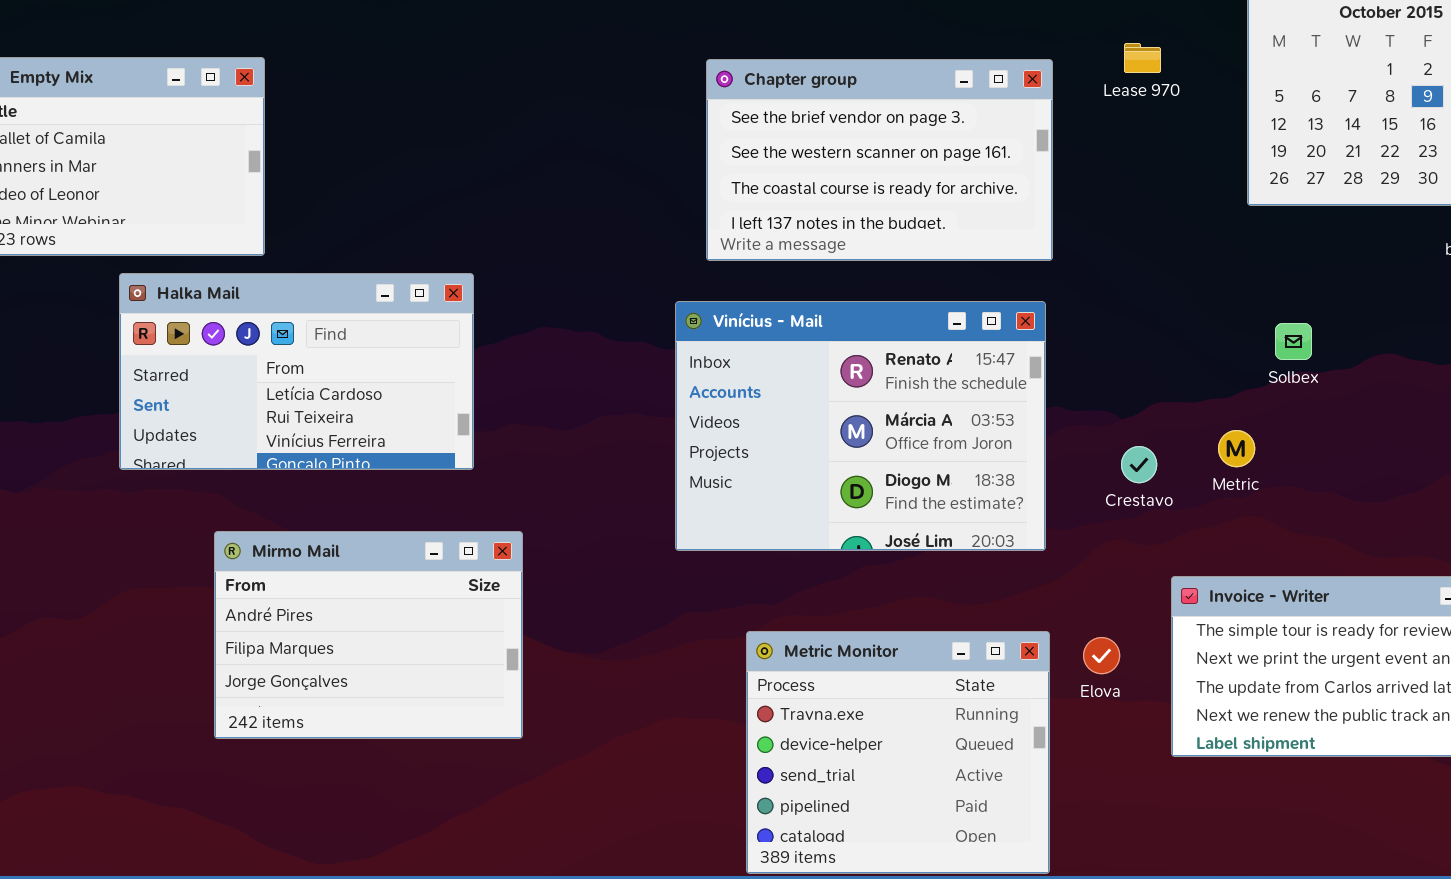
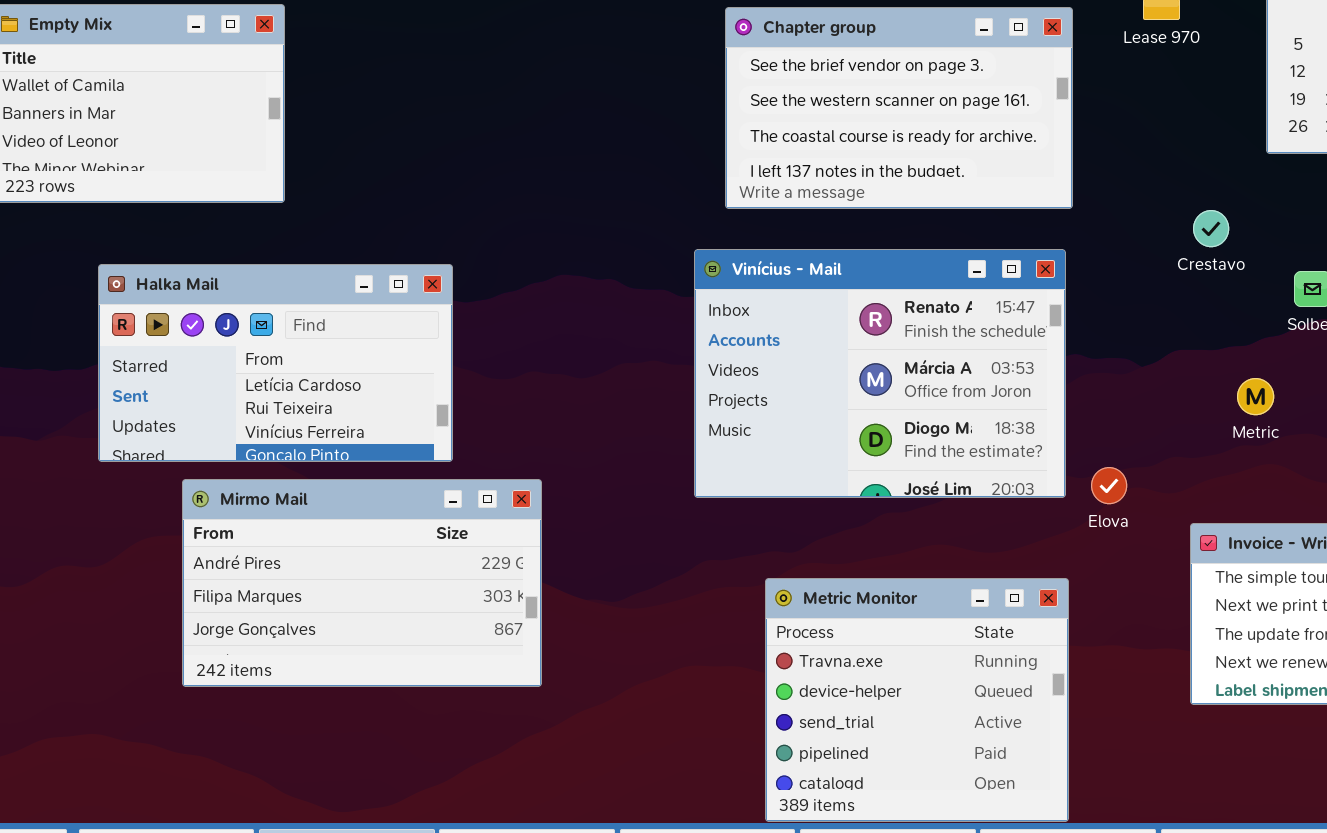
Halka Mail: [119,273,474,470] -> [98,264,453,462], moved
Crestavo: [1121,446,1157,483] -> [1193,210,1229,247], moved
Mirmo Mail: [214,531,523,739] -> [182,479,542,687], resized
Elova: [1083,637,1120,674] -> [1091,467,1127,504], moved

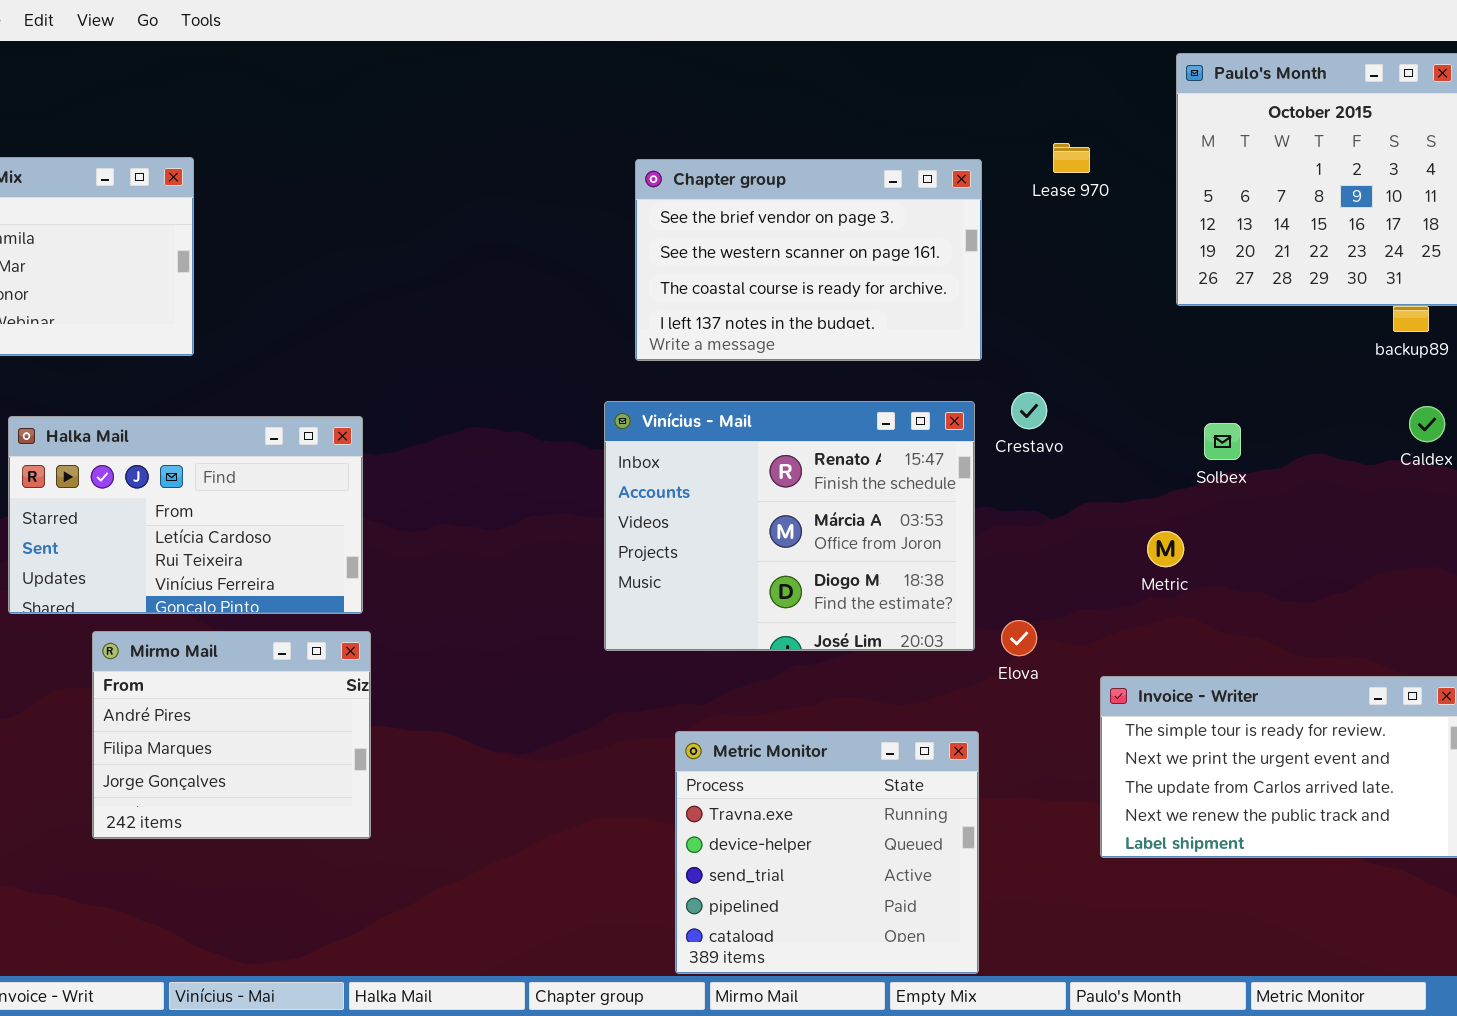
Crestavo: [1193,210,1229,247] -> [1011,392,1047,429], moved
Mirmo Mail: [182,479,542,687] -> [92,631,371,839], resized

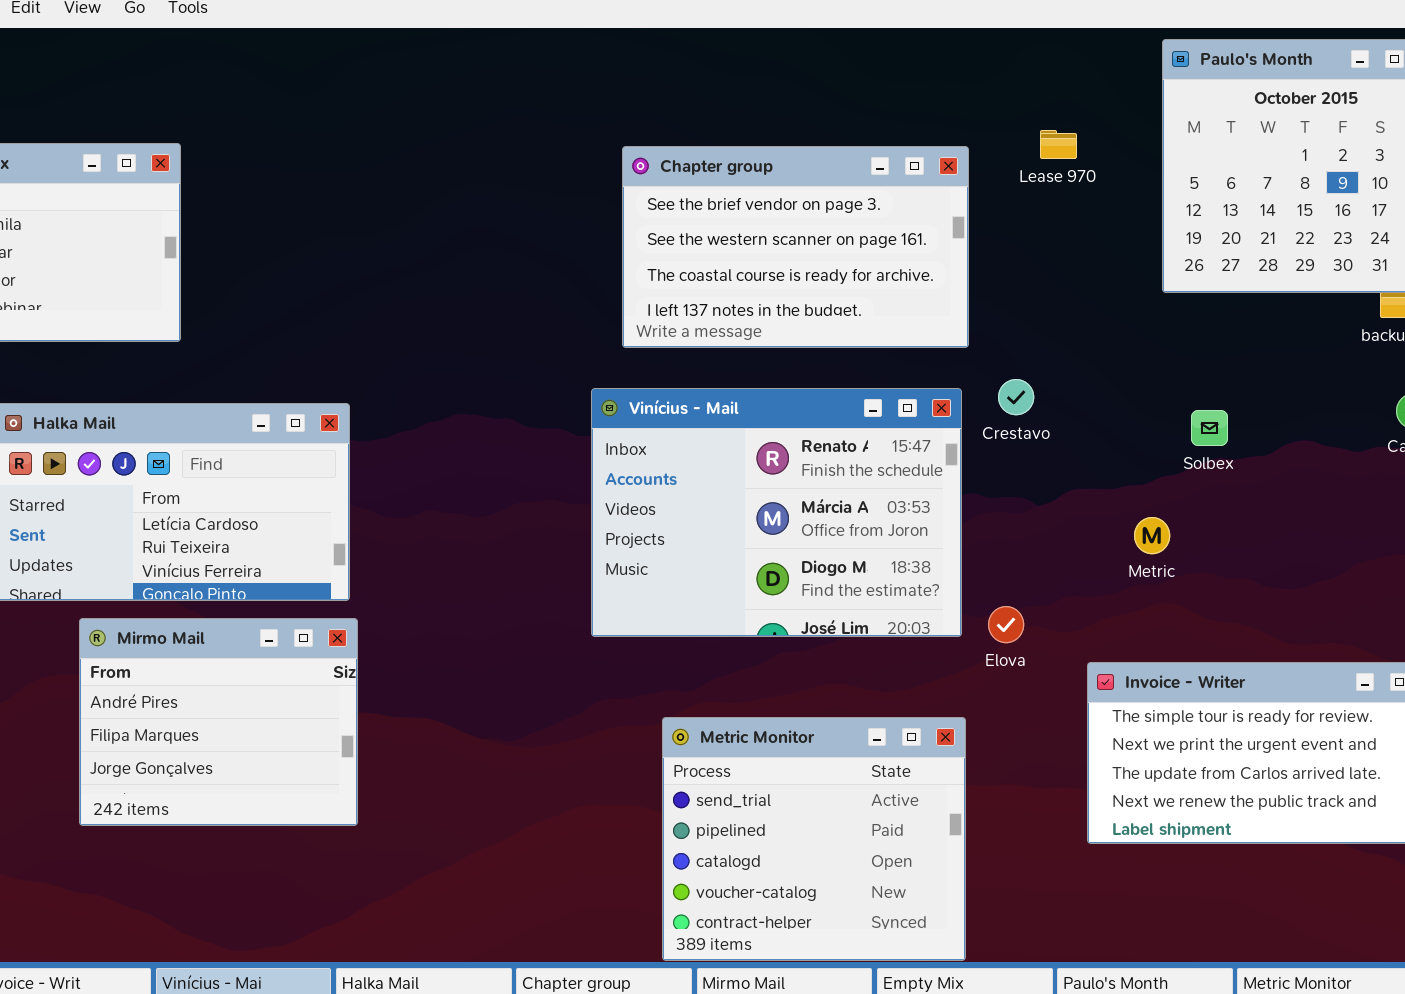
Metric Monitor: [675,731,979,974] -> [662,717,966,961], scrolled down 2 rows

